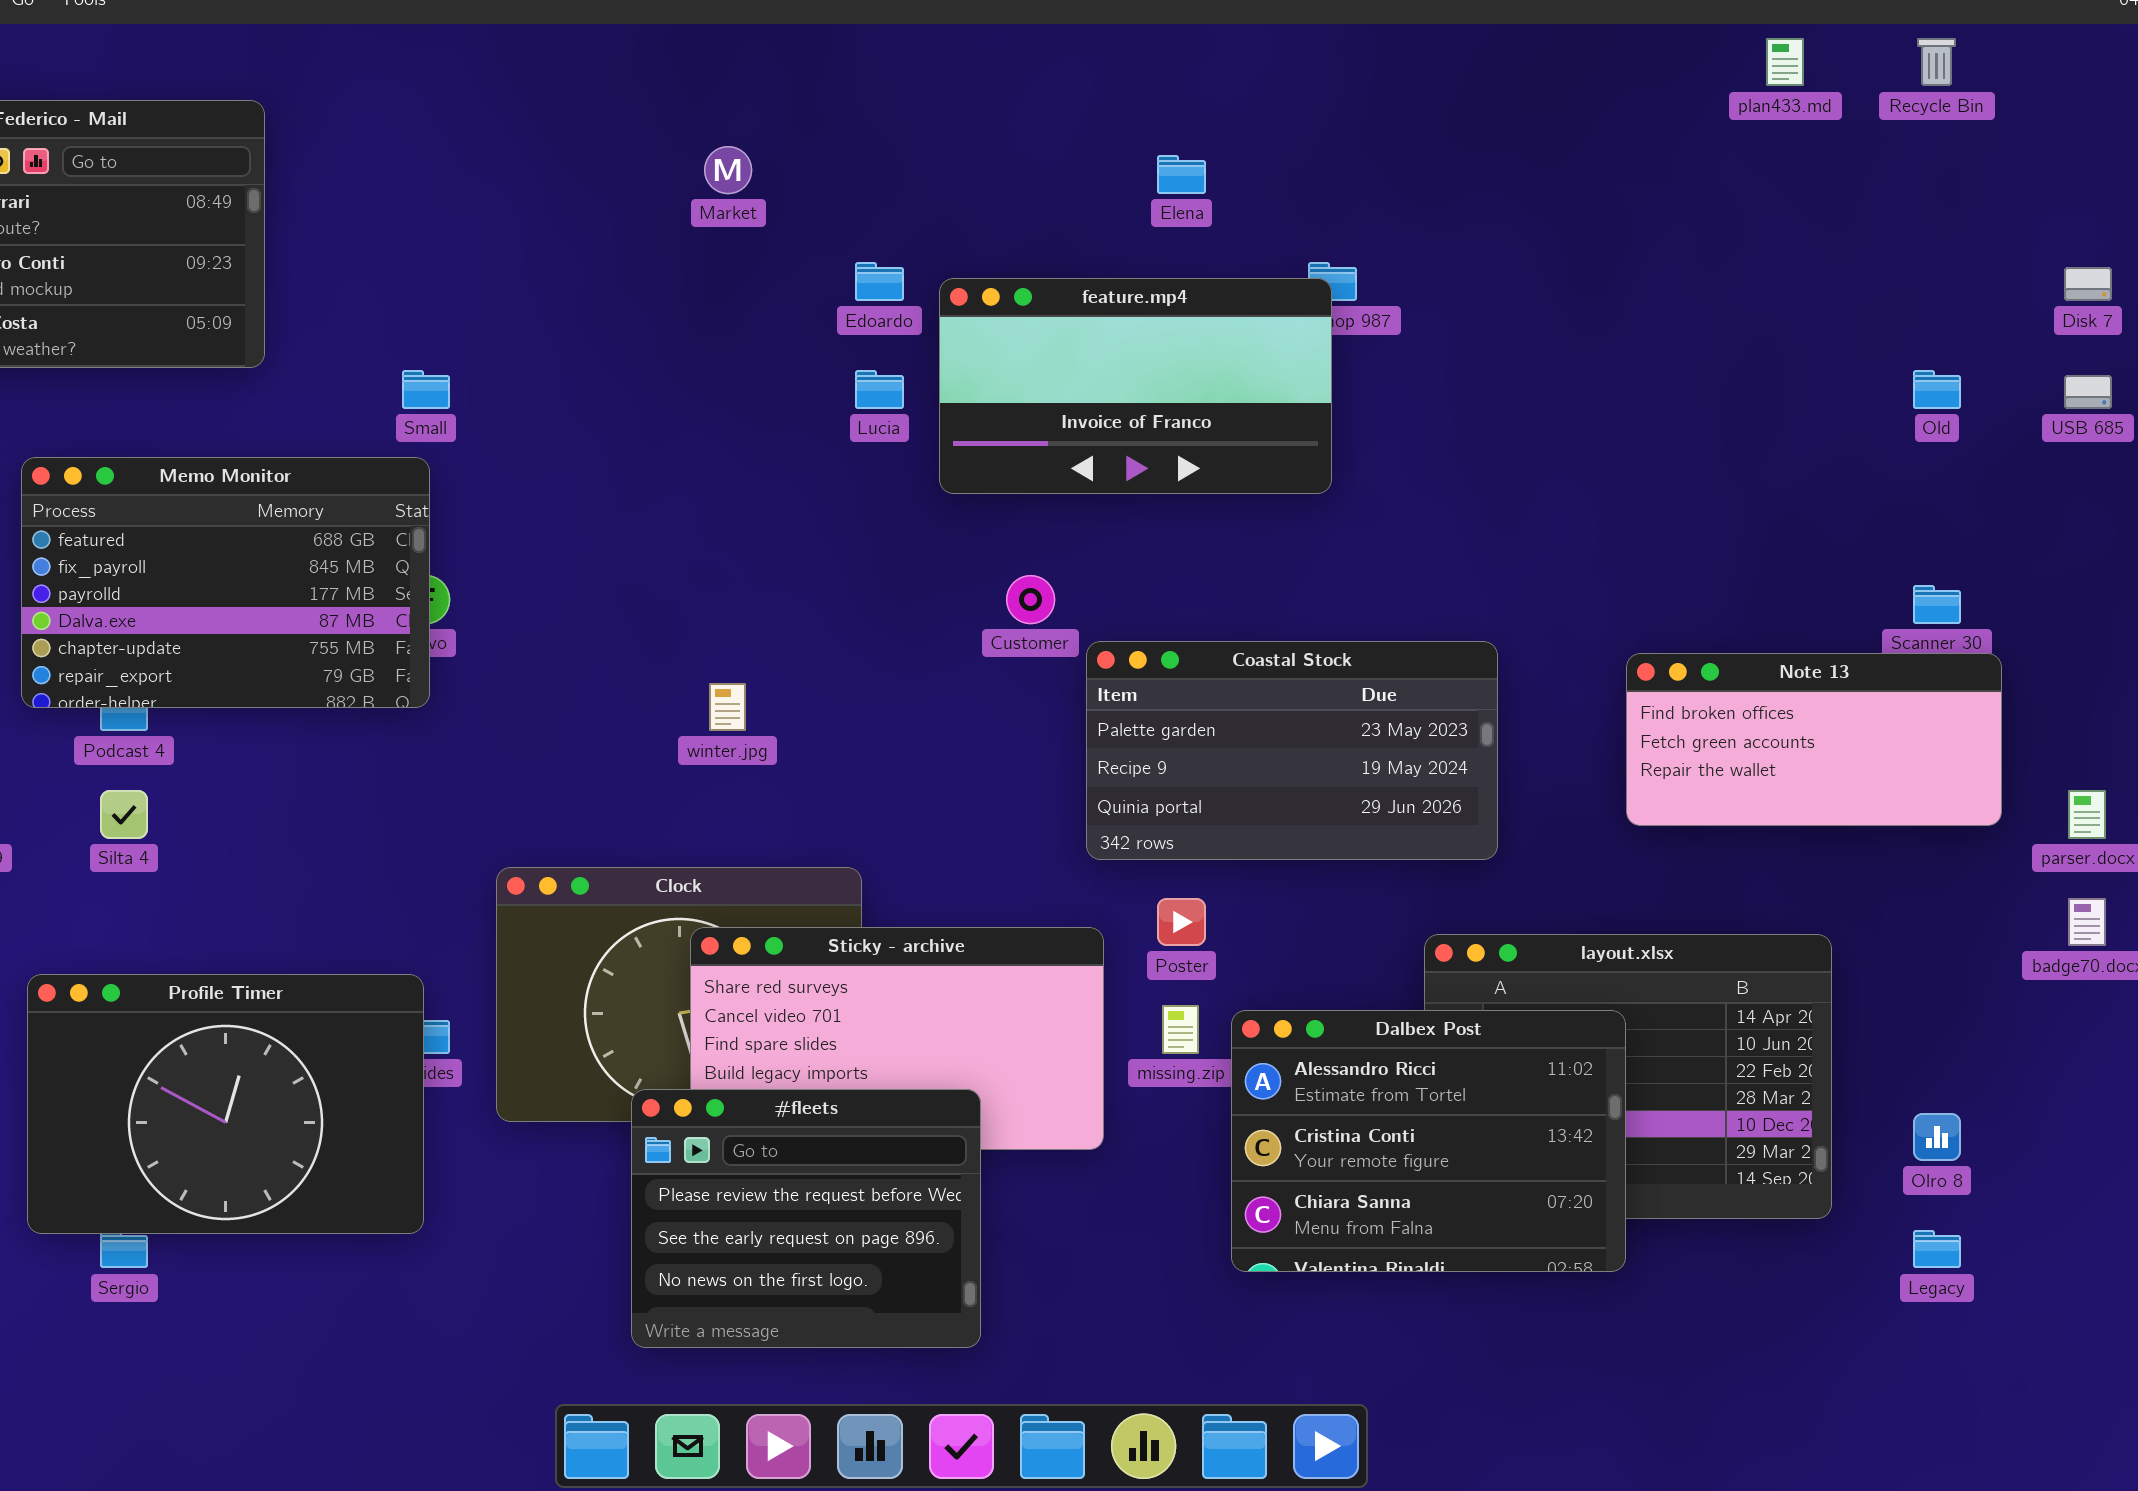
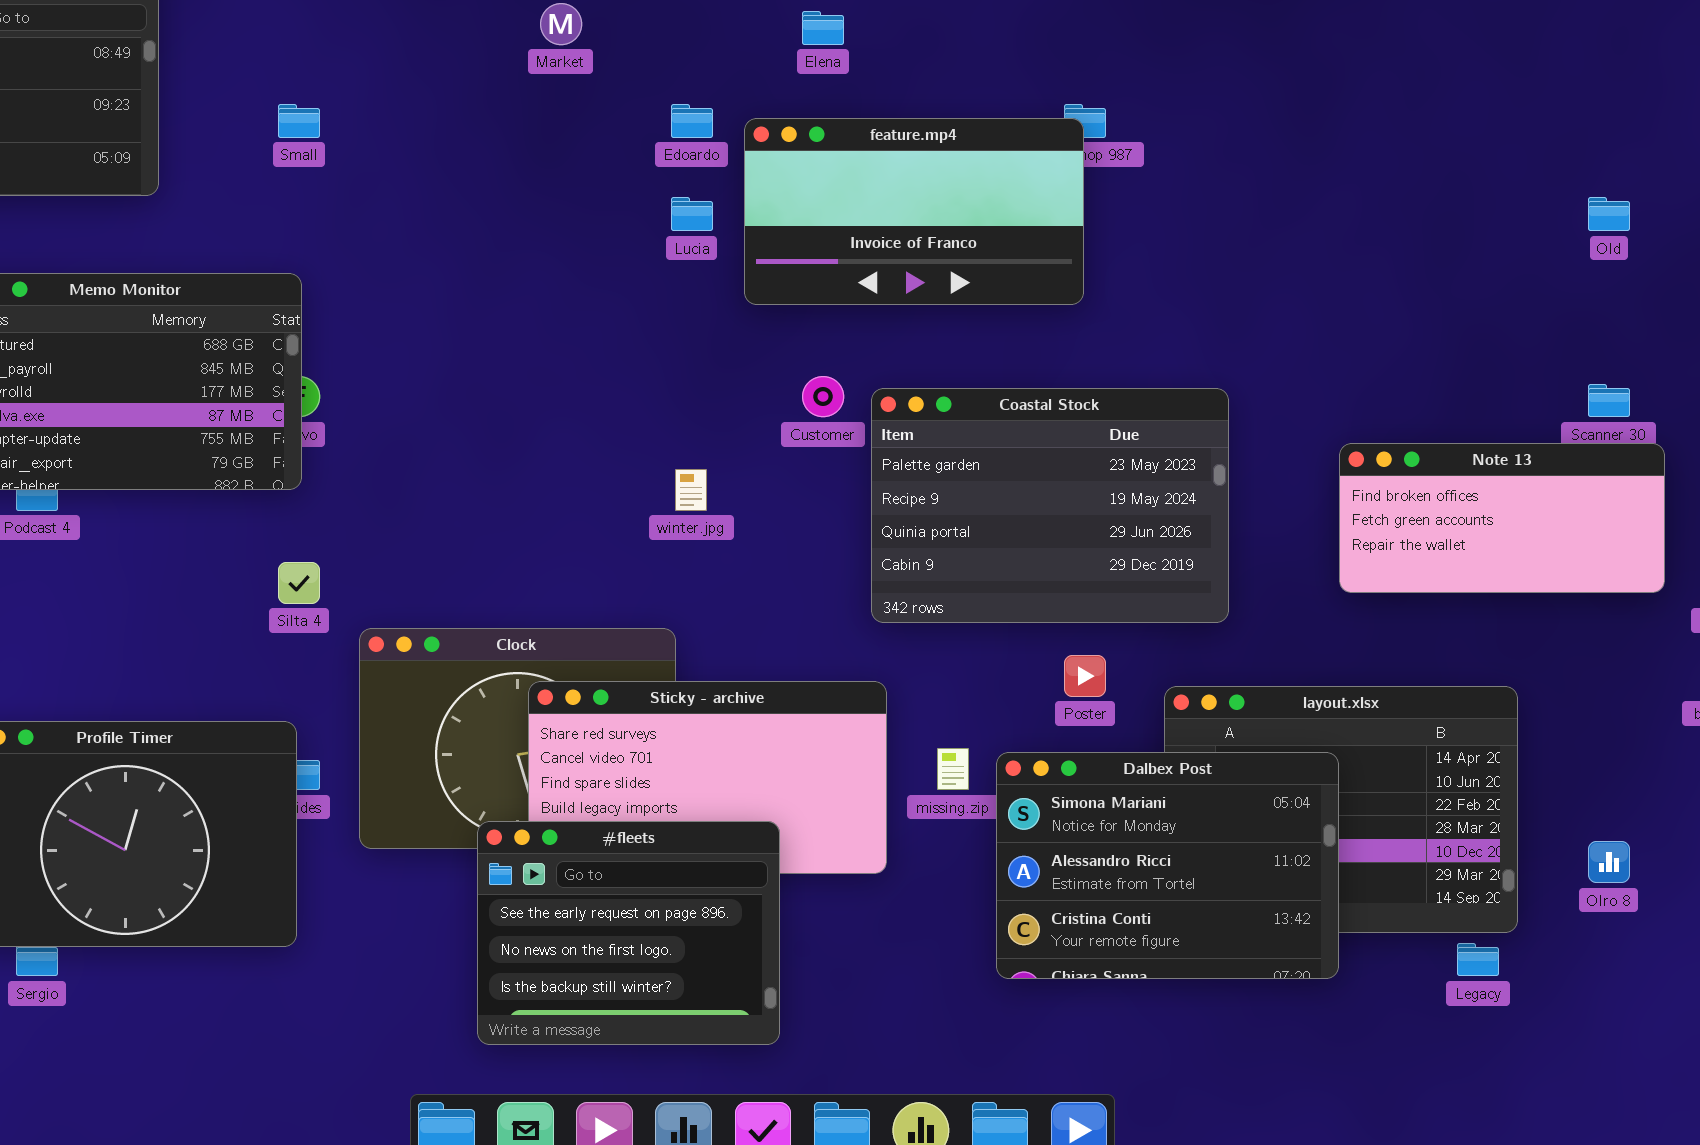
Elena: [1157,155,1206,194] -> [802,11,844,45], moved
Small: [402,370,450,409] -> [278,104,320,138], moved
Coastal Stock: [1086,641,1498,860] -> [871,388,1229,623], resized
winter.jpg: [709,683,746,731] -> [675,469,707,511], moved
Silta 4: [100,790,148,839] -> [278,562,320,604], moved
Poster: [1157,898,1206,946] -> [1064,655,1106,697], moved
Dalbex Post: [1231,1010,1626,1272] -> [996,752,1339,979], scrolled up 1 row
#fleets: [631,1089,981,1348] -> [477,821,780,1045], scrolled down 1 row
Legacy: [1913,1230,1961,1268] -> [1457,943,1499,976], moved

